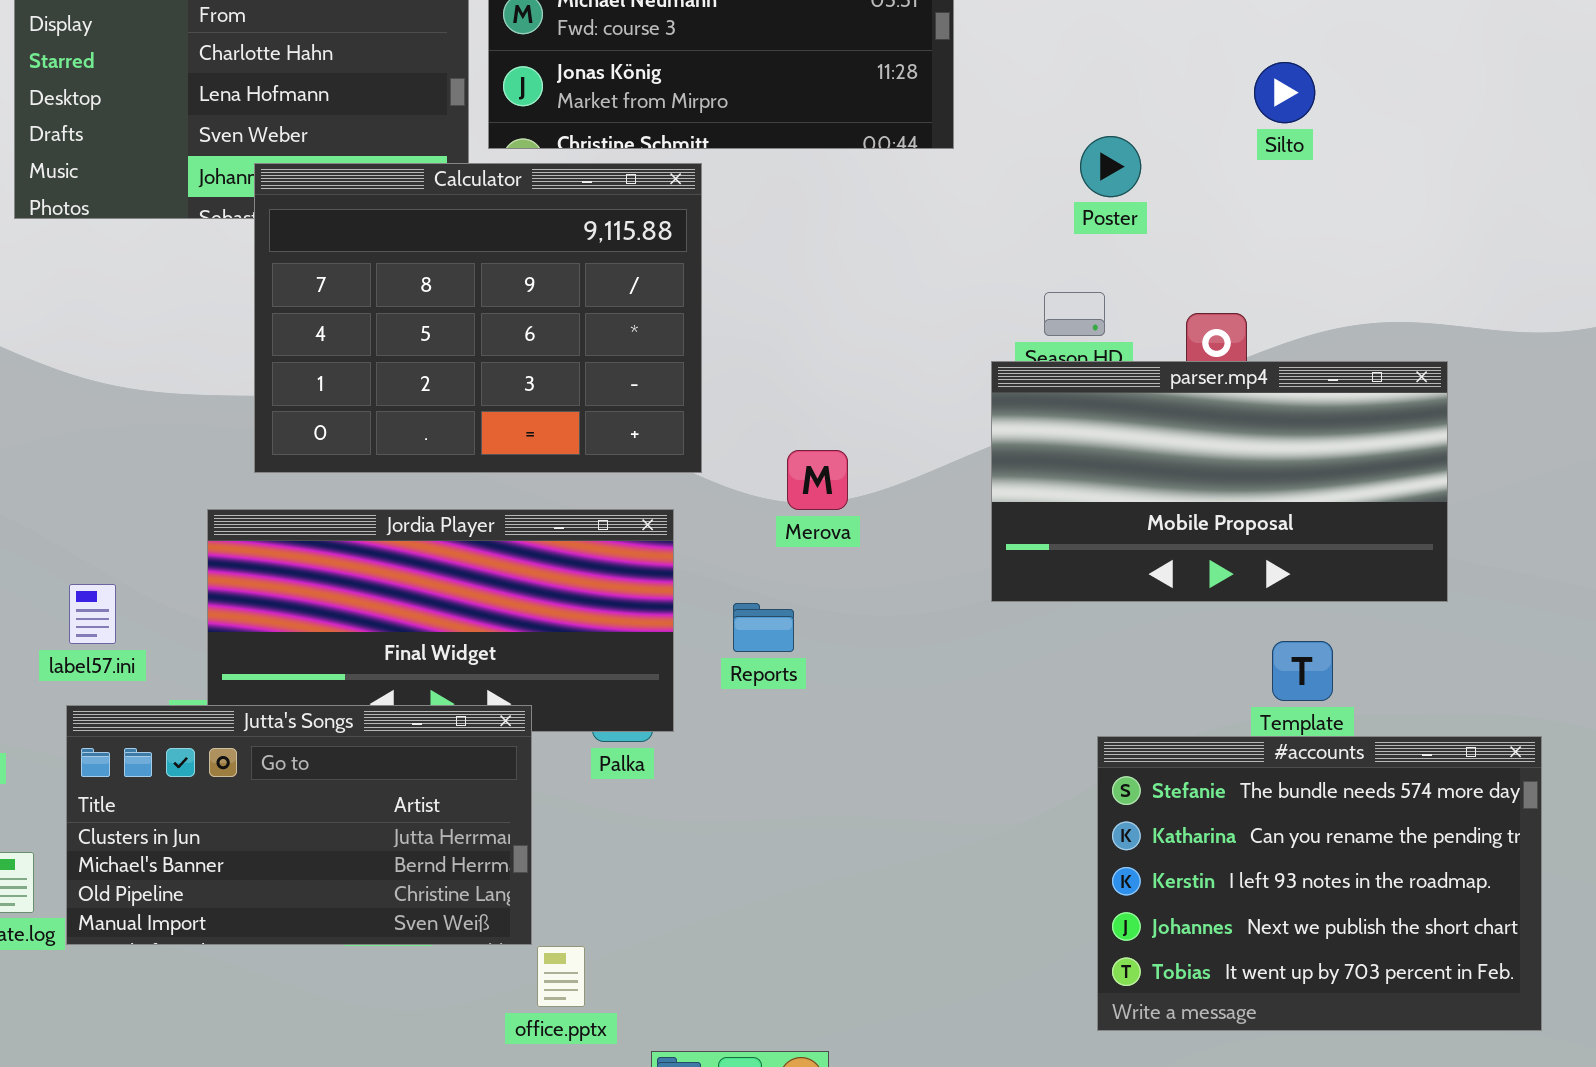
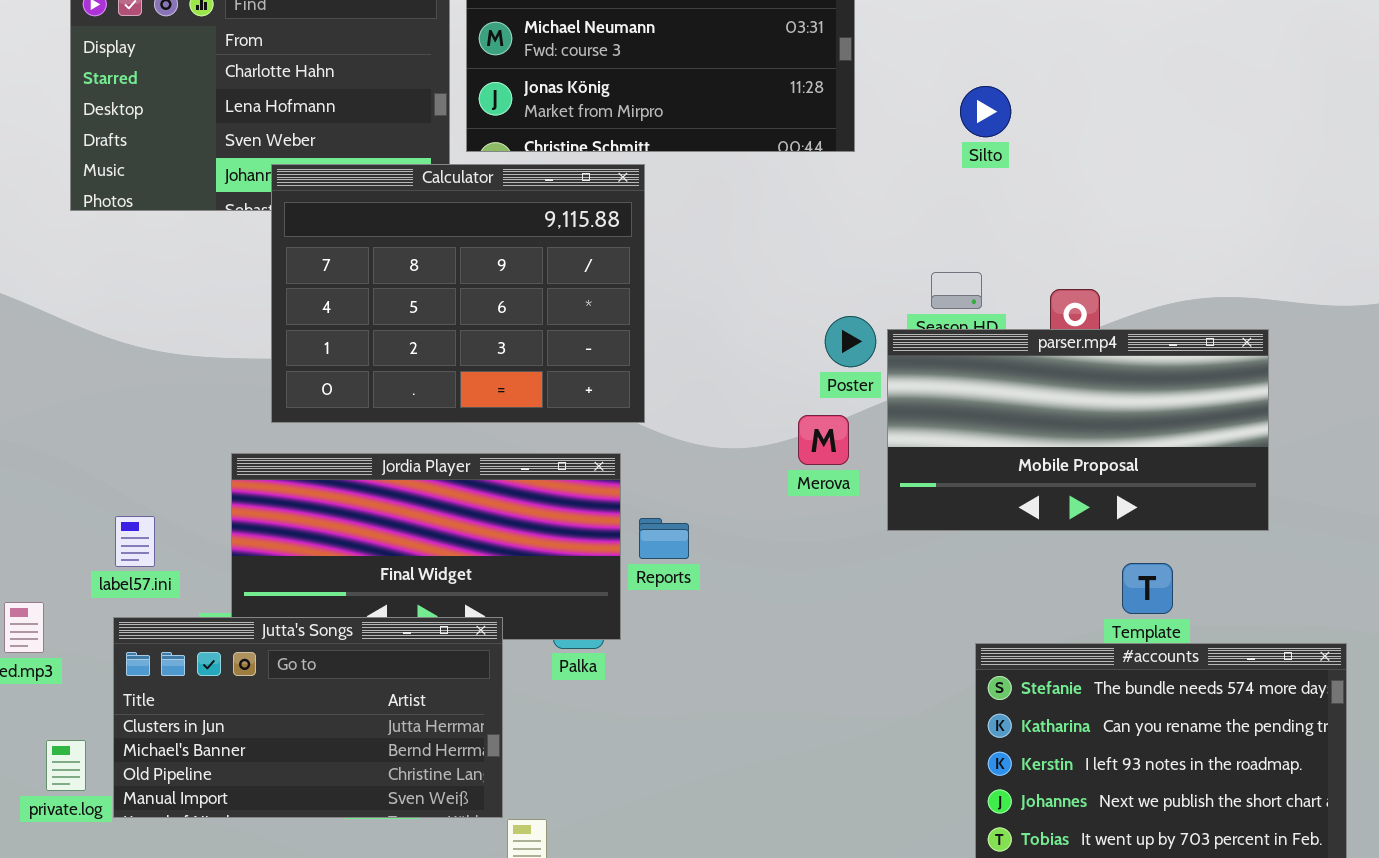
Silto: [1254,62,1315,123] -> [960,86,1011,137], moved
Poster: [1080,136,1141,197] -> [825,316,876,367], moved
Merova: [787,450,848,510] -> [798,415,849,465], moved
Reports: [733,603,794,652] -> [639,518,689,559], moved

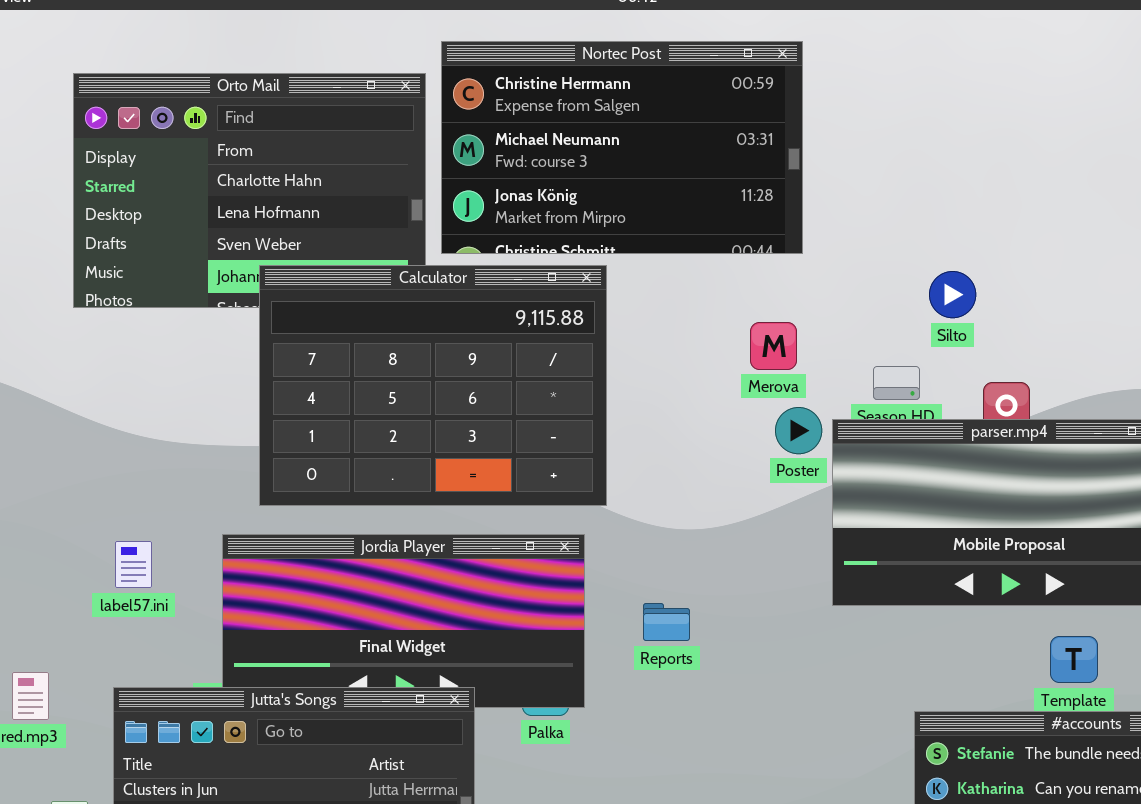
Silto: [960,86,1011,137] -> [929,271,976,318], moved
Merova: [798,415,849,465] -> [750,322,797,370], moved
label57.ini: [115,516,155,567] -> [115,541,152,588], moved
Reports: [639,518,689,559] -> [643,603,690,641], moved

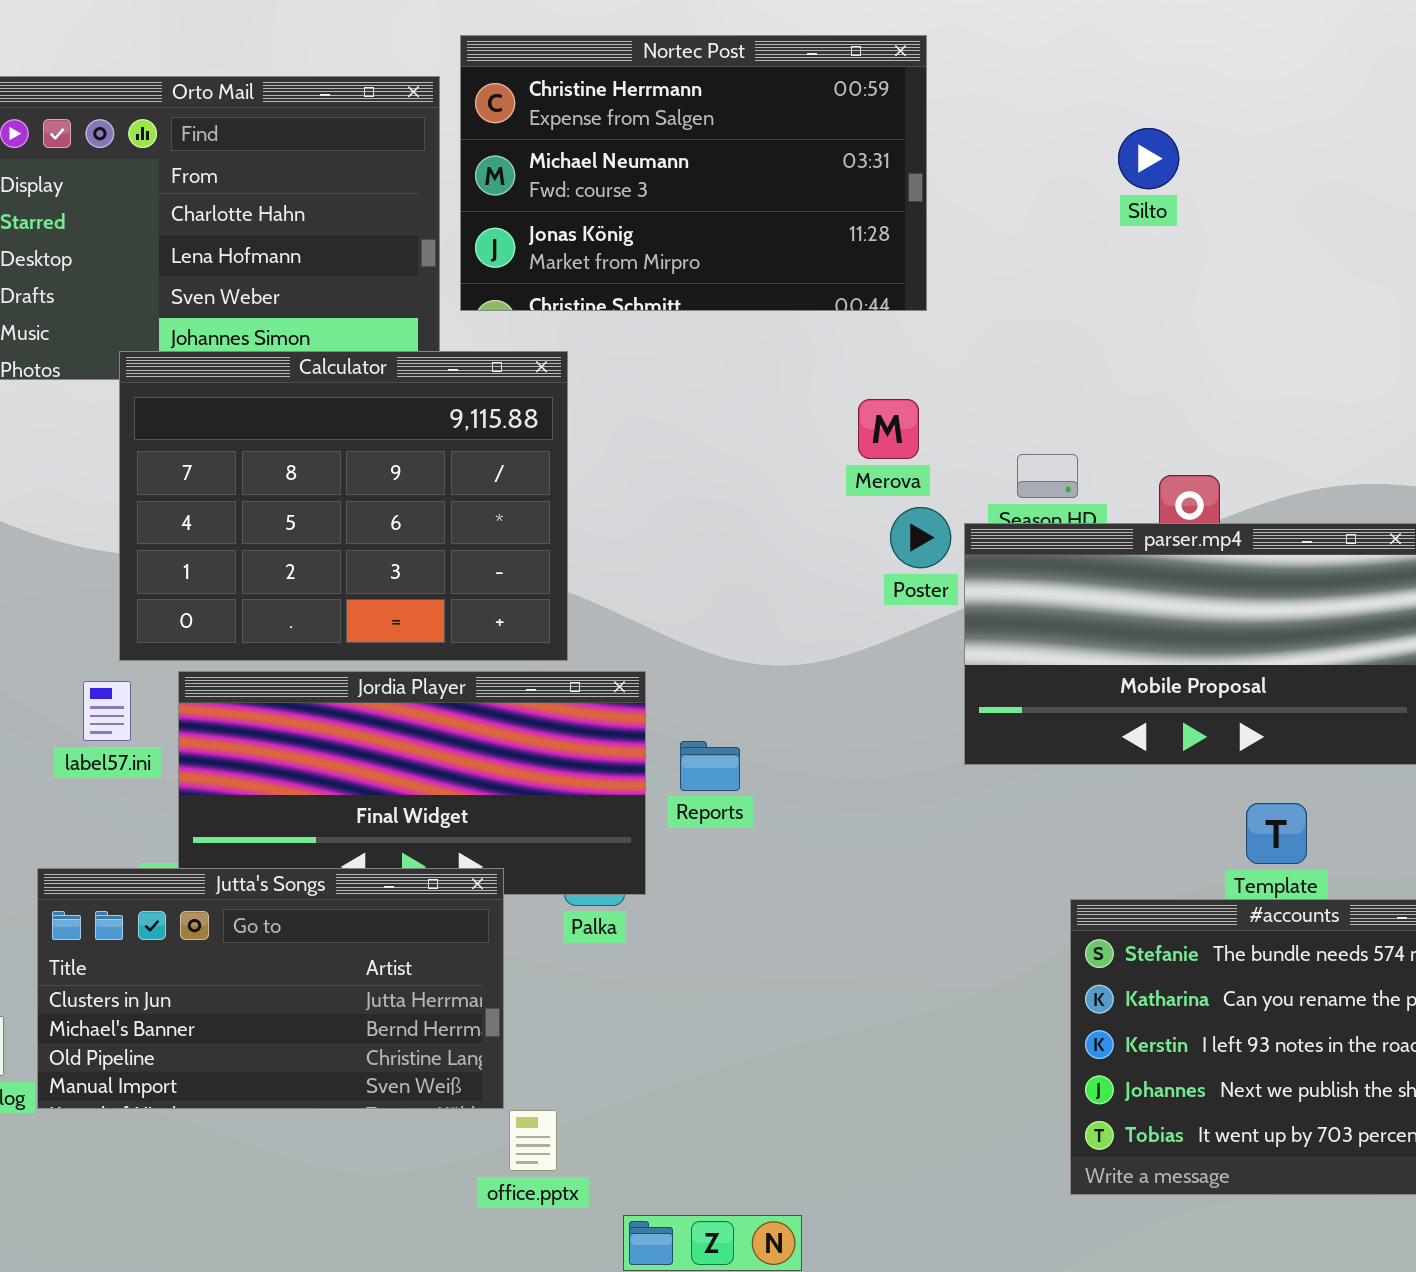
Calculator: [259,265,607,506] -> [119,351,568,661], moved
Silto: [929,271,976,318] -> [1118,128,1179,189], moved
label57.ini: [115,541,152,588] -> [83,681,131,741], moved
Reports: [643,603,690,641] -> [680,741,740,791], moved

